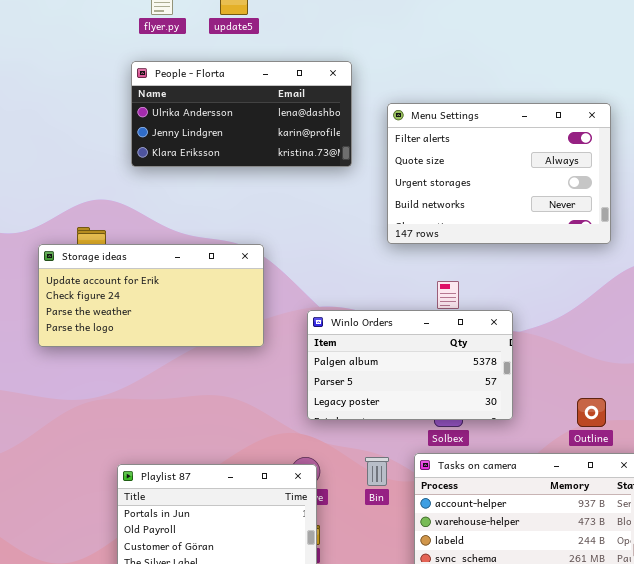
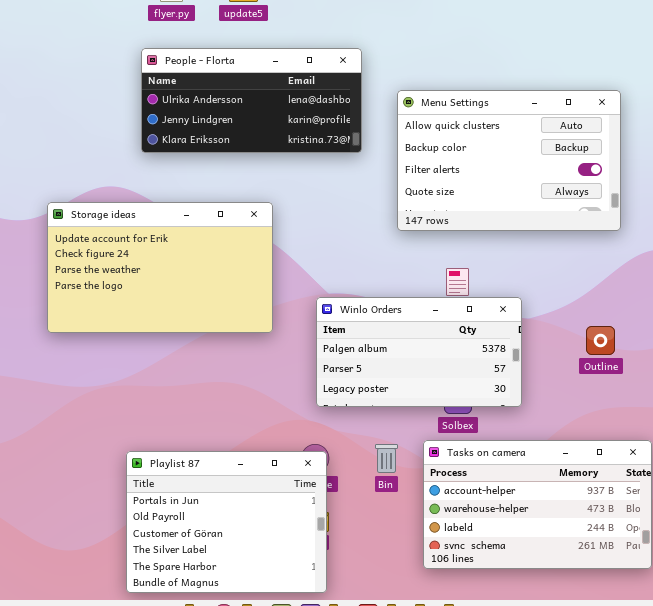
Menu Settings: [387,103,611,244] -> [397,90,621,231], scrolled up 2 rows
Storage ideas: [38,244,264,347] -> [47,202,273,333], resized
Outline: [577,398,606,427] -> [586,326,615,355], moved

